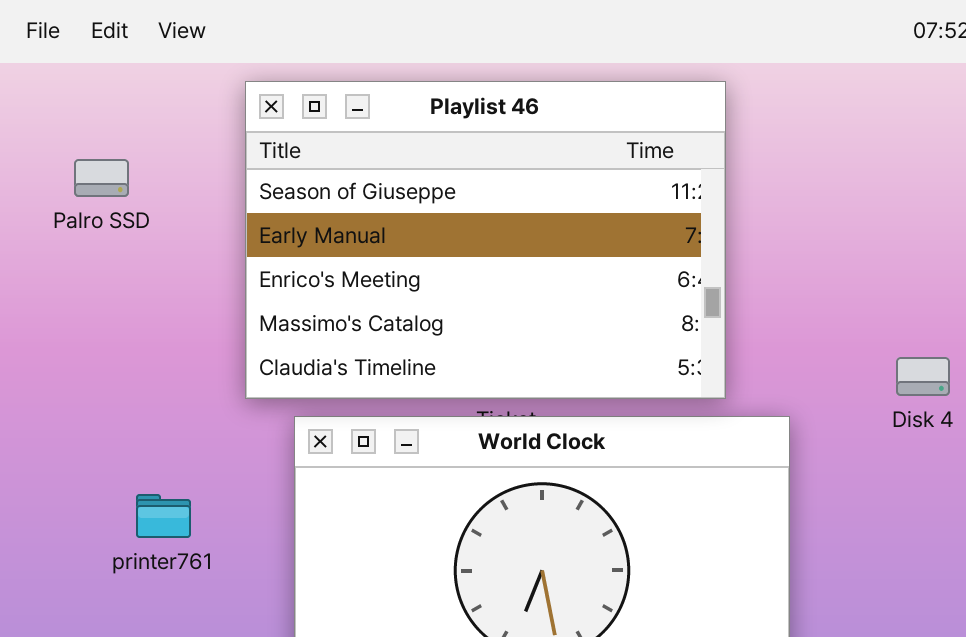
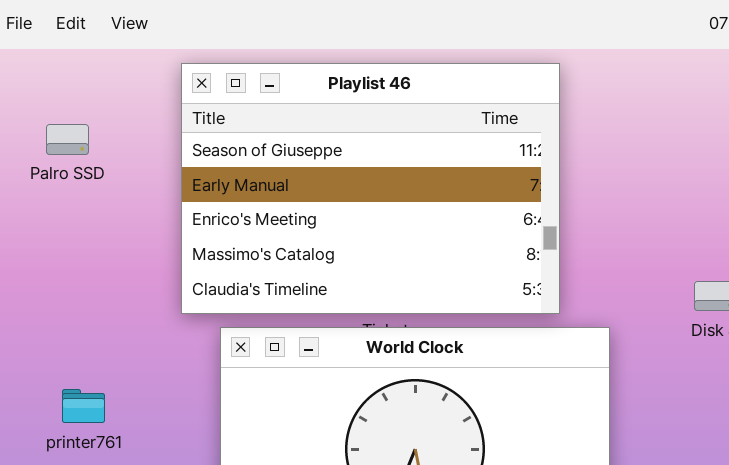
printer761: [136,494,191,538] -> [62,389,105,423], moved

